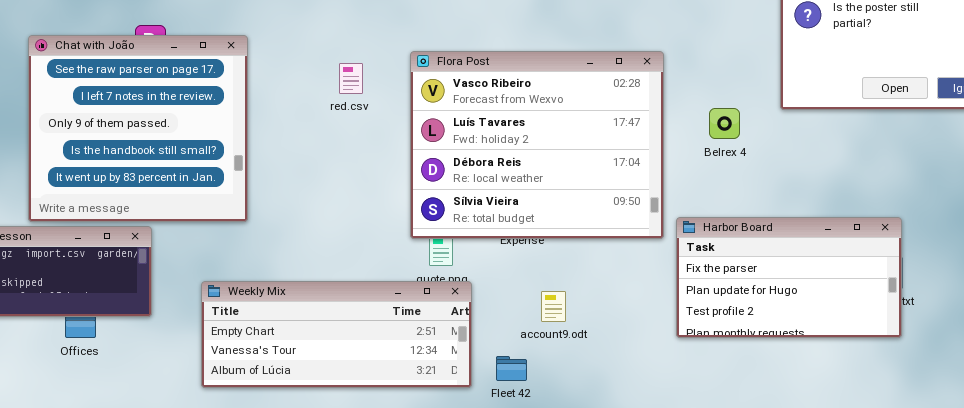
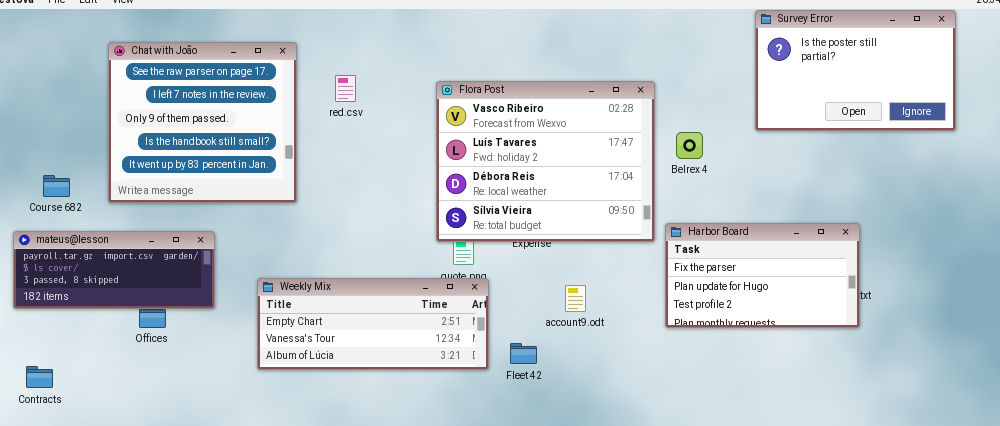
Chat with João: [28,35,248,222] -> [108,42,297,203], moved
red.csv: [339,63,363,94] -> [335,75,356,102], moved
Belrex 4: [709,108,740,139] -> [676,132,703,159], moved
account9.odt: [541,291,566,322] -> [565,285,586,312], moved

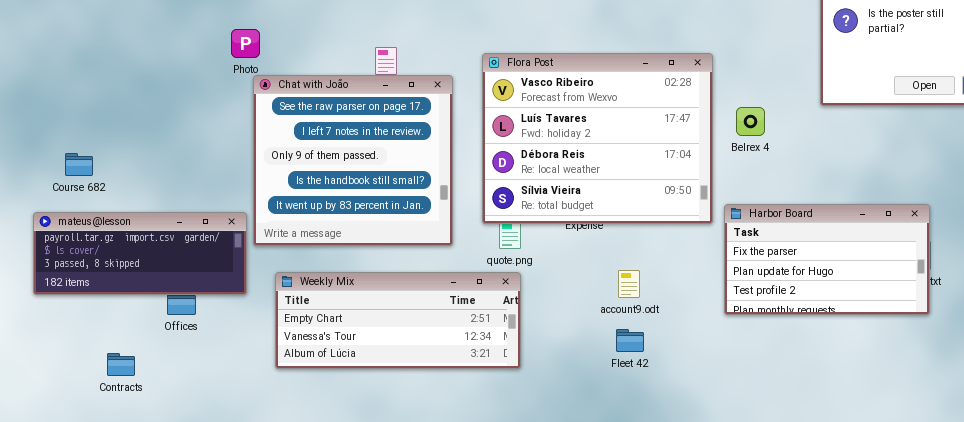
Chat with João: [108,42,297,203] -> [253,75,453,246], moved
Weekly Mix: [257,278,489,370] -> [275,272,521,369], moved
Fleet 42: [510,343,537,364] -> [616,329,644,352], moved
Contracts: [26,366,53,388] -> [107,353,135,376], moved

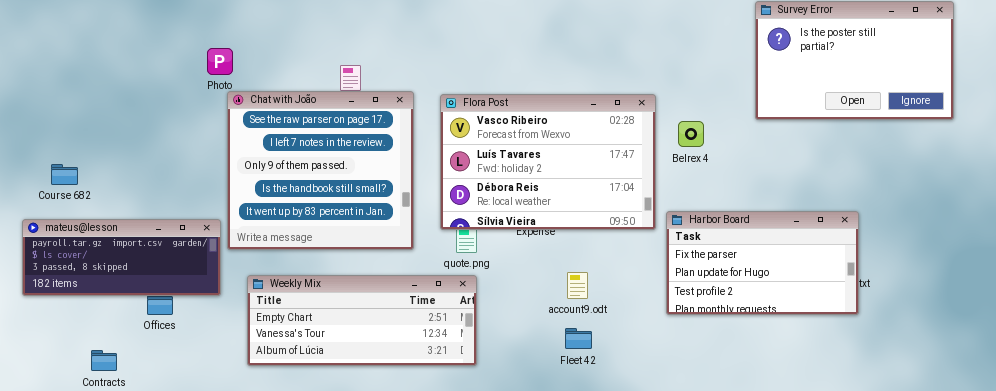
Flora Post: [482,53,713,224] -> [440,94,656,230], resized

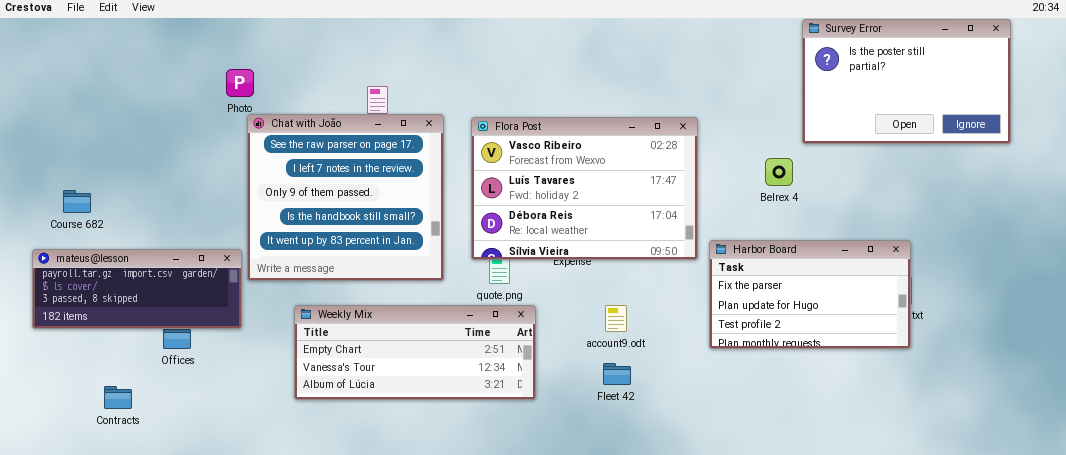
Belrex 4: [678,121,704,147] -> [765,158,793,186], moved
Weekly Mix: [247,275,477,366] -> [294,305,536,400], moved

